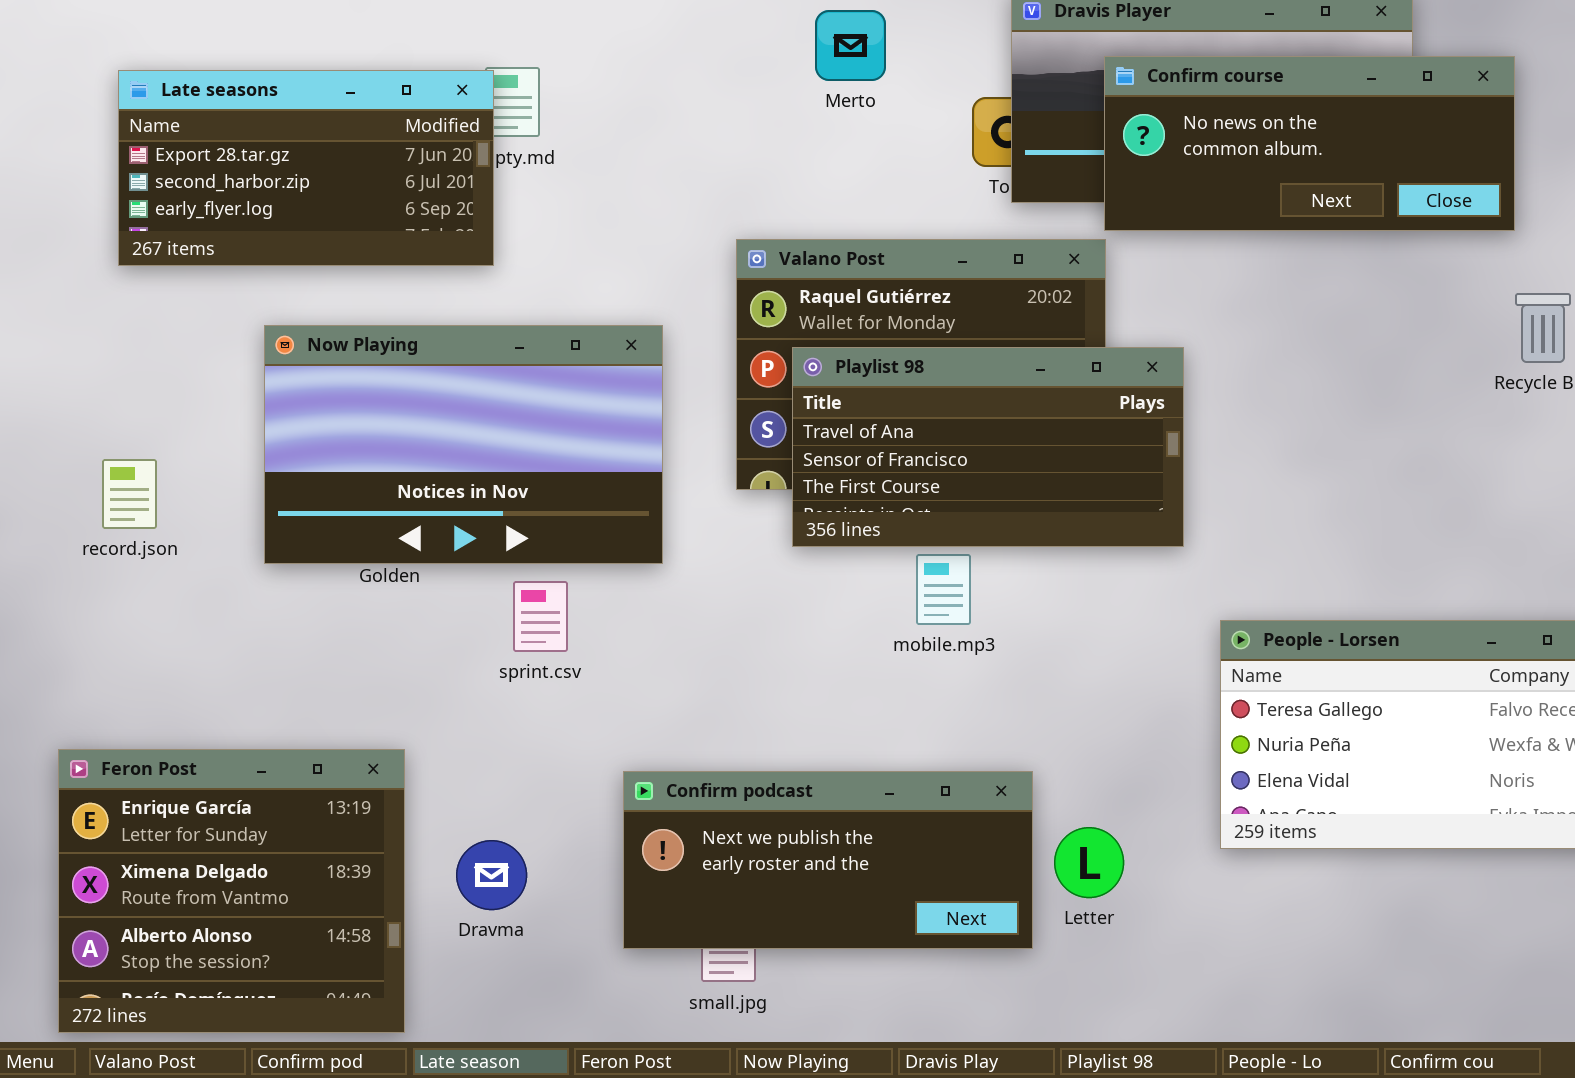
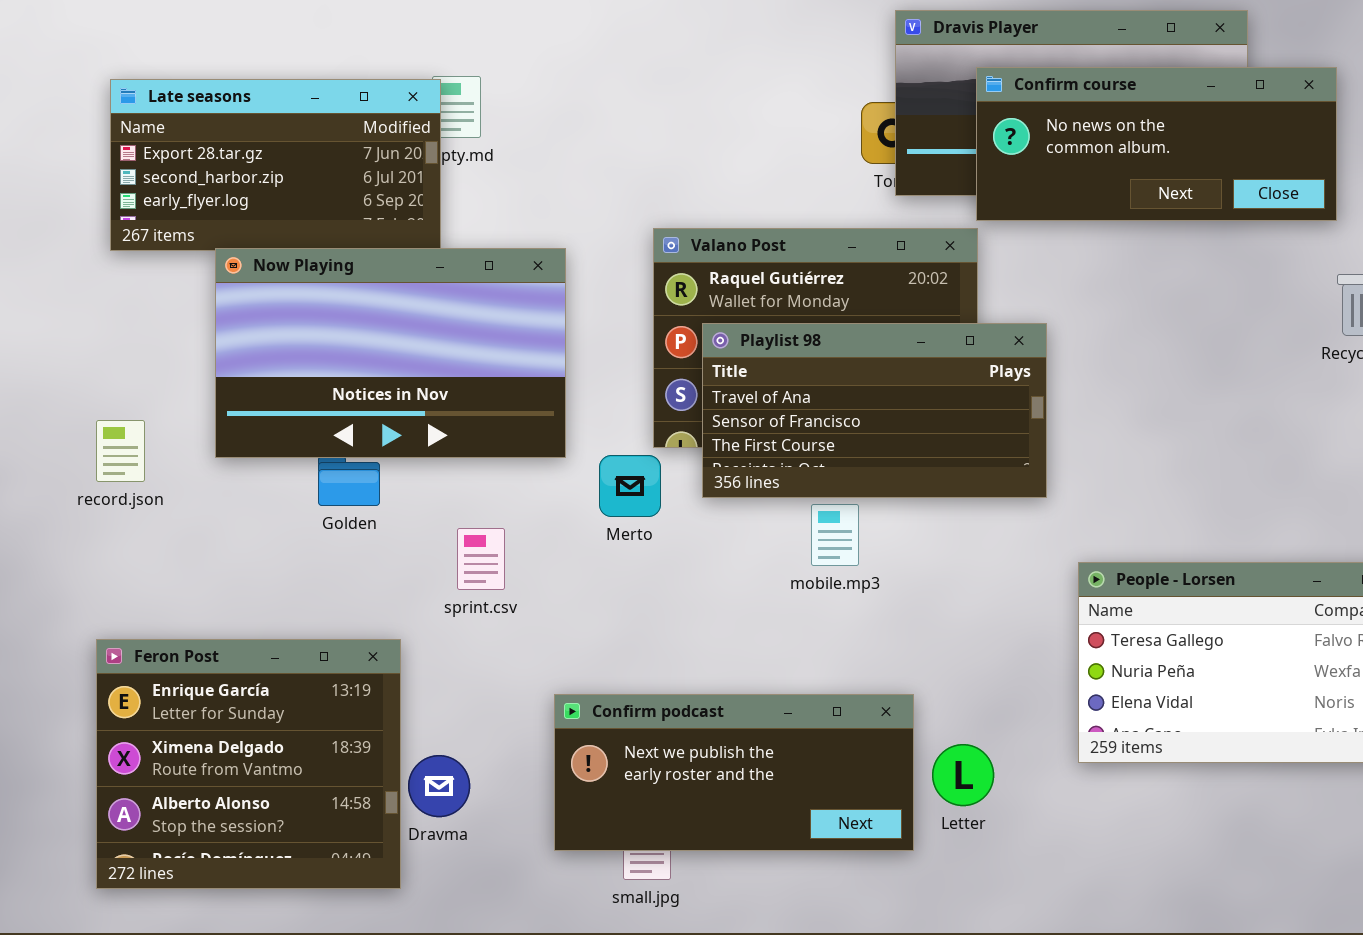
Merto: [815,10,886,81] -> [599,455,661,517], moved
Now Playing: [264,325,663,564] -> [215,248,566,458], moved
Feron Post: [58,749,405,1033] -> [96,639,401,889], moved

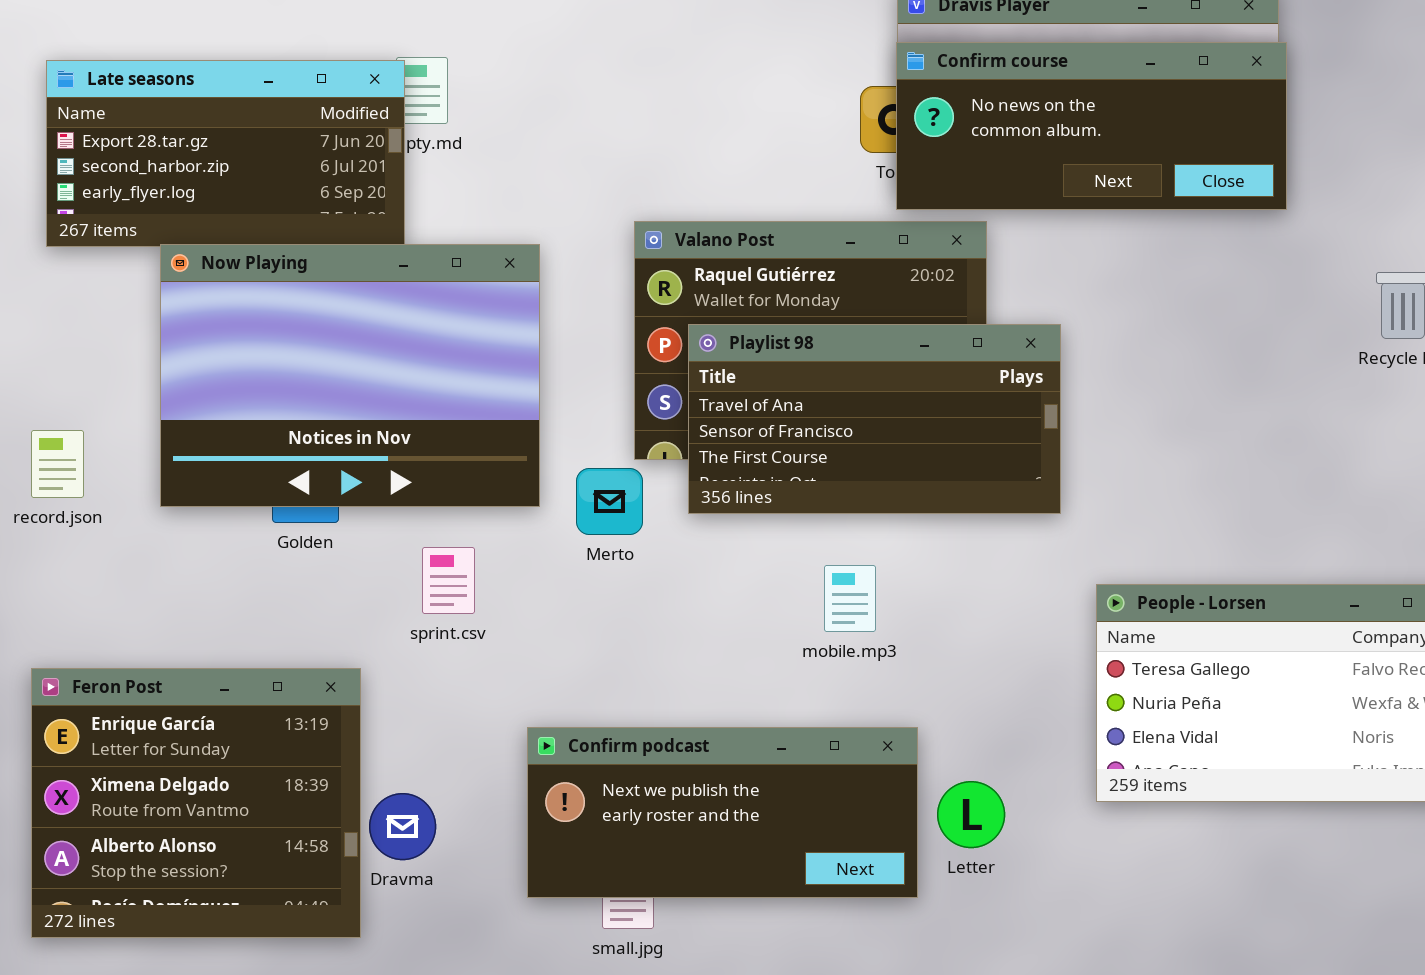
Confirm course: [976,67,1337,221] -> [896,42,1287,210], moved
Now Playing: [215,248,566,458] -> [160,244,540,507], resized
mobile.mp3: [811,504,859,566] -> [824,565,876,632], moved

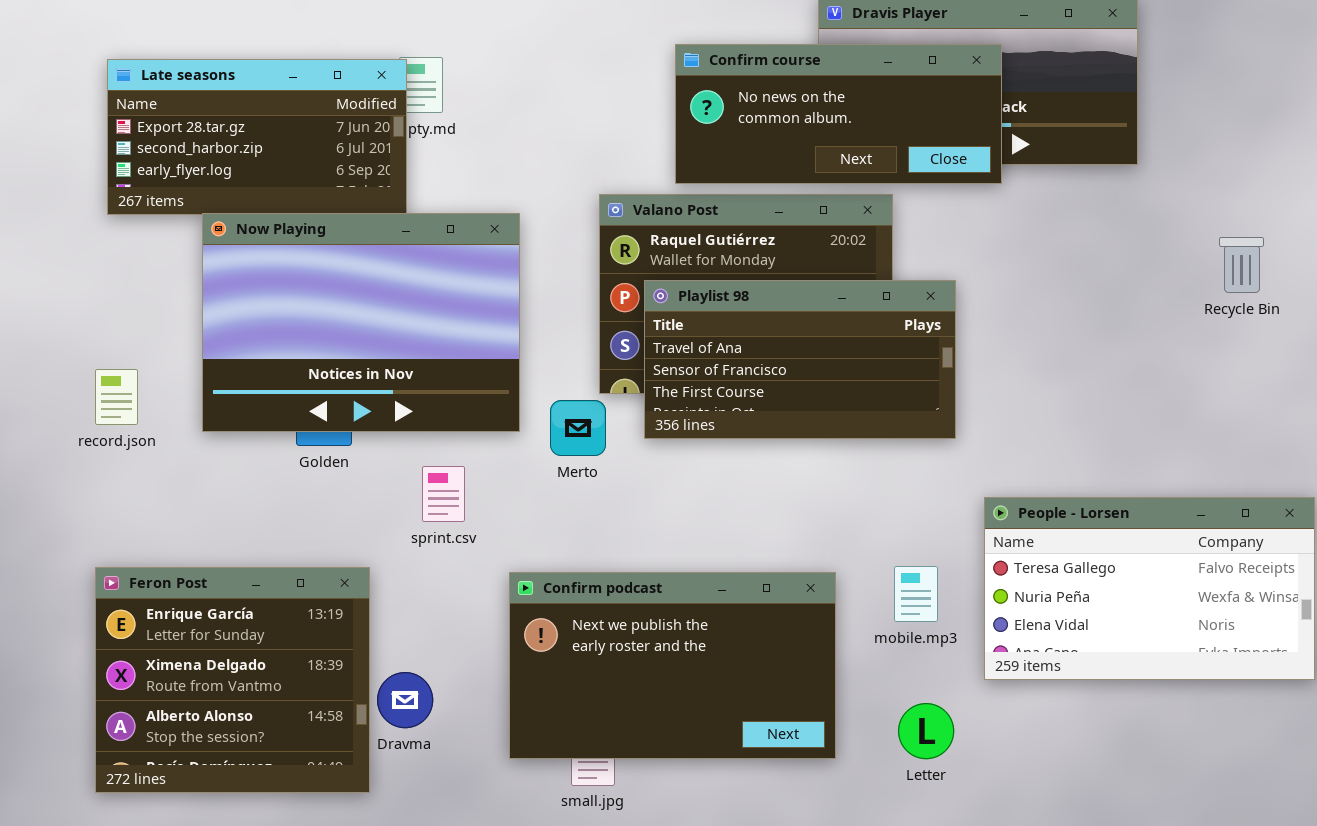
Confirm course: [896,42,1287,210] -> [675,44,1002,184], moved
mobile.mp3: [824,565,876,632] -> [894,566,938,622], moved
Confirm podcast: [527,727,918,898] -> [509,572,836,759], resized
Letter: [937,781,1005,848] -> [898,703,954,759], moved

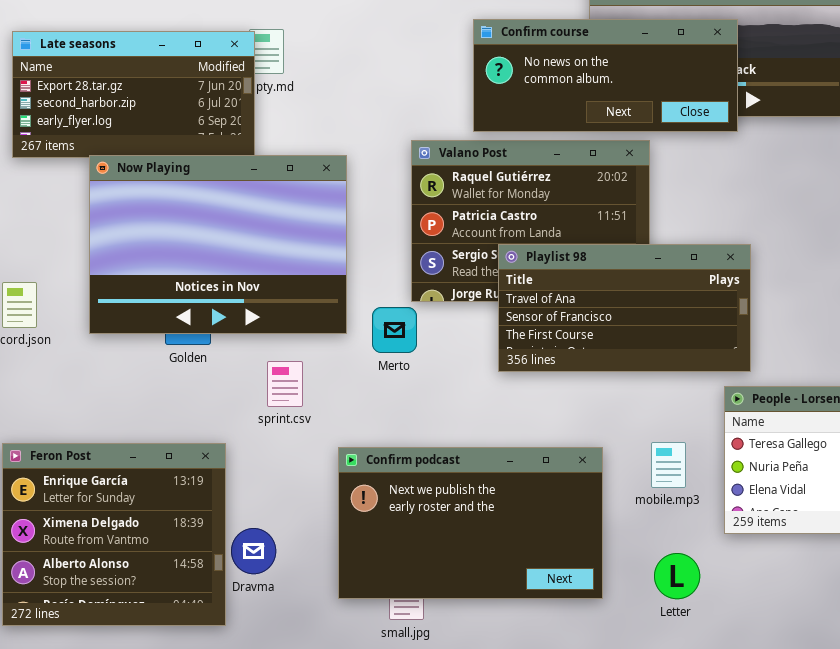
Playlist 98: [644,280,956,439] -> [498,244,751,372], moved

